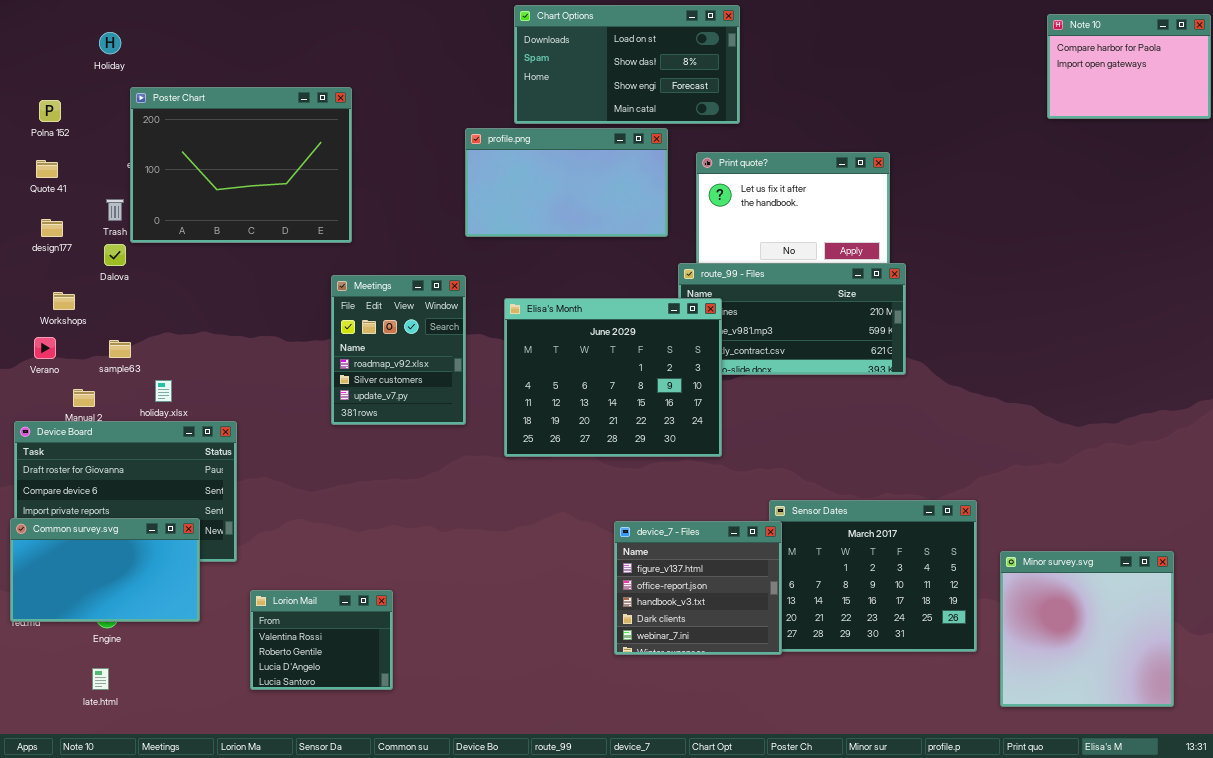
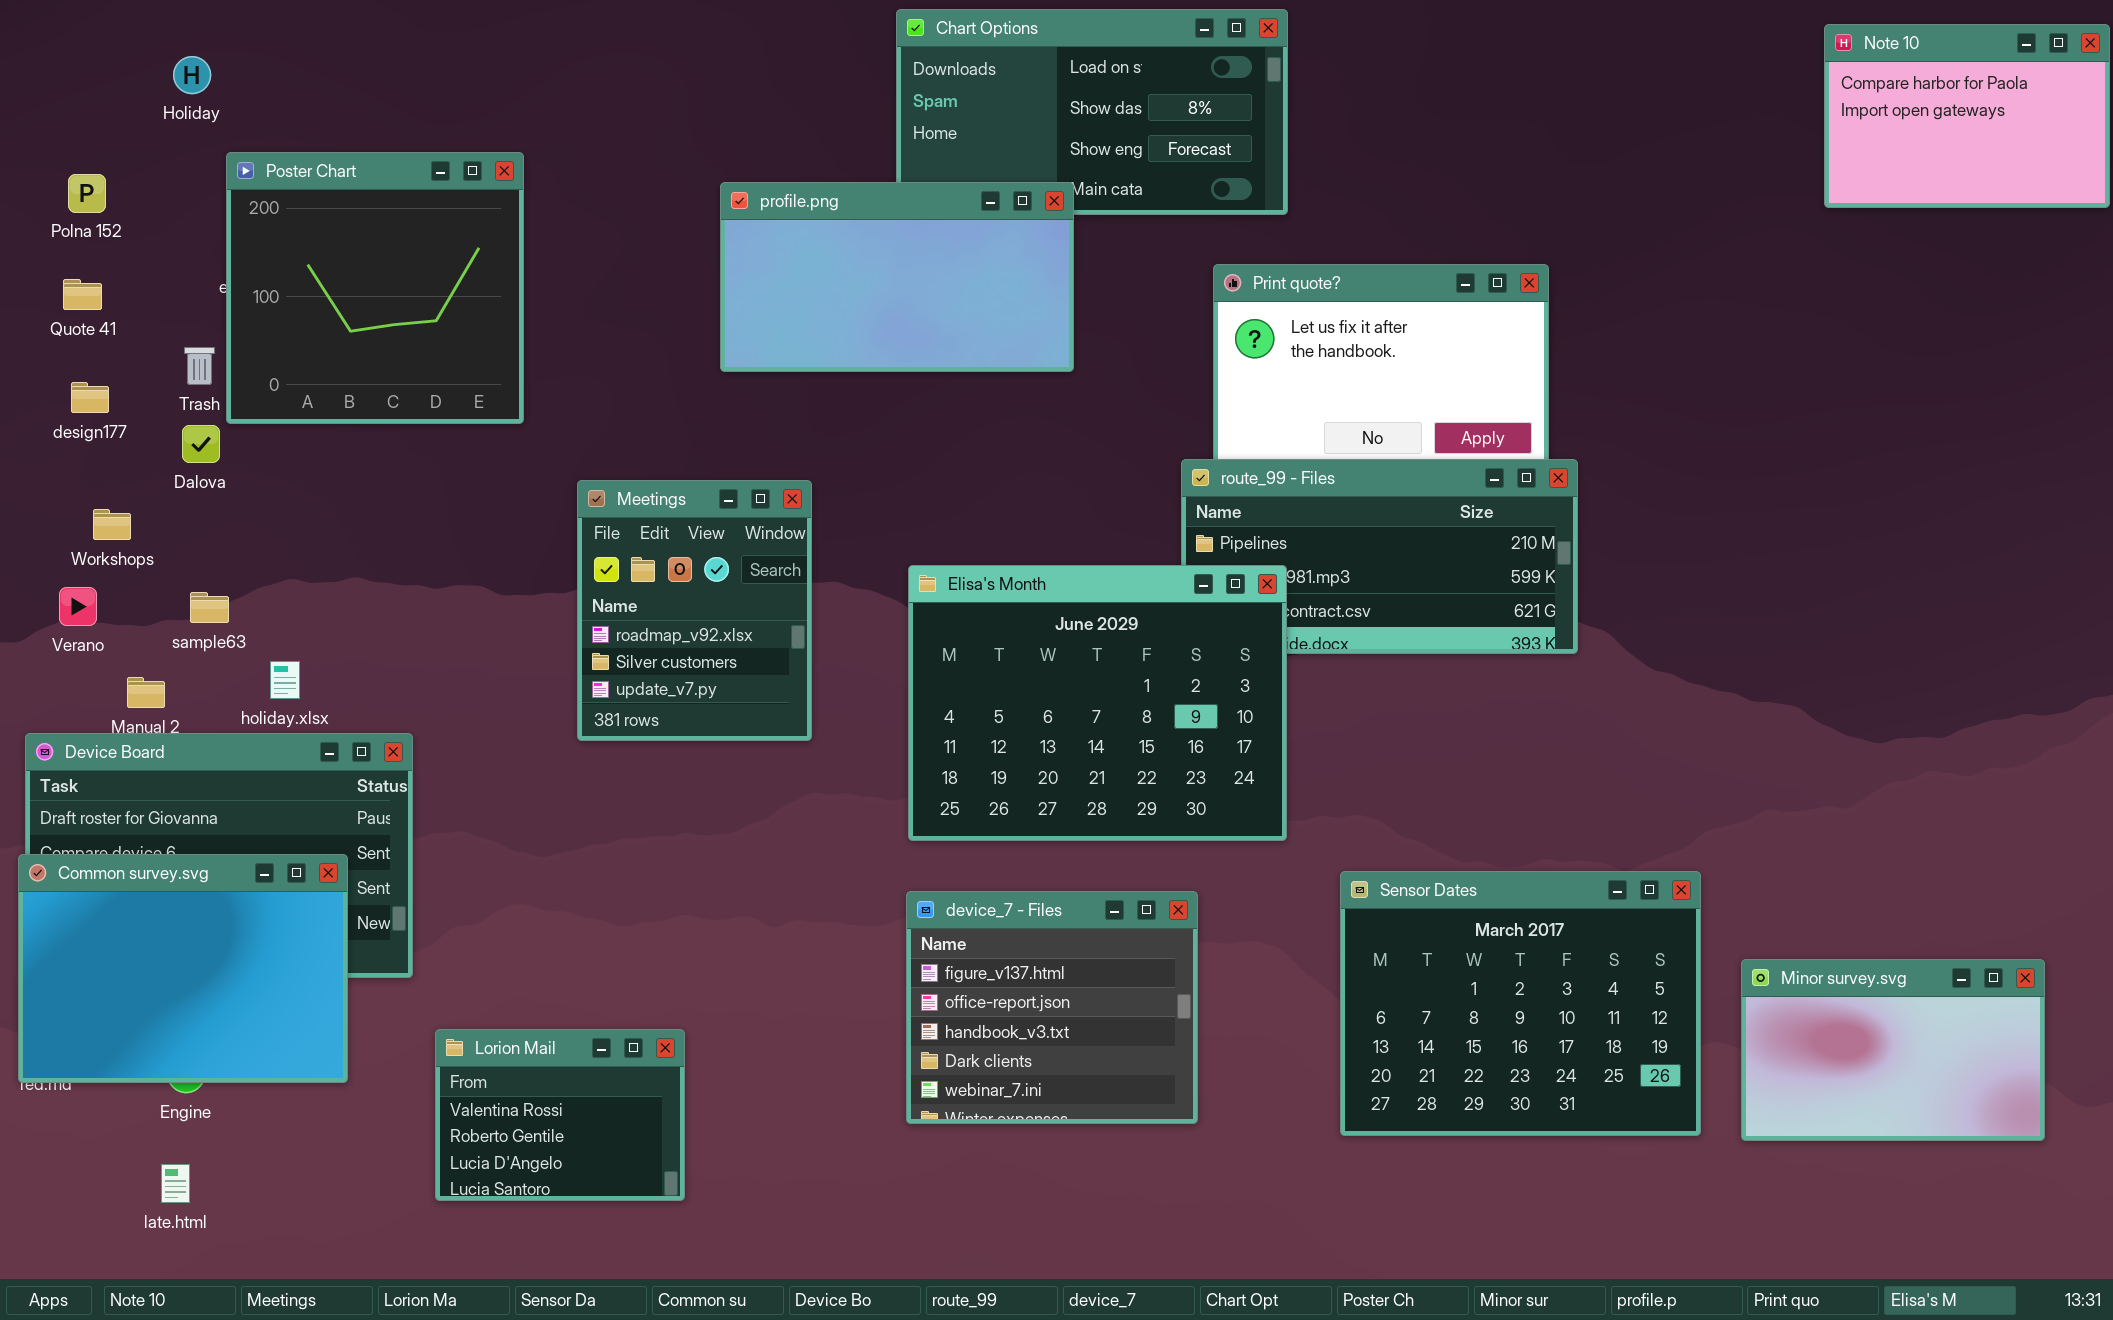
Poster Chart: [130,87,352,243] -> [226,152,524,424], resized
profile.png: [465,128,668,237] -> [720,182,1074,372], moved
Elisa's Month: [504,298,722,457] -> [908,565,1287,841], moved
Common survey.svg: [10,518,200,622] -> [18,854,348,1083], resized
device_7 - Files: [614,521,782,655] -> [906,891,1198,1124], moved
Minor survey.svg: [1000,551,1174,707] -> [1741,959,2045,1141], resized

